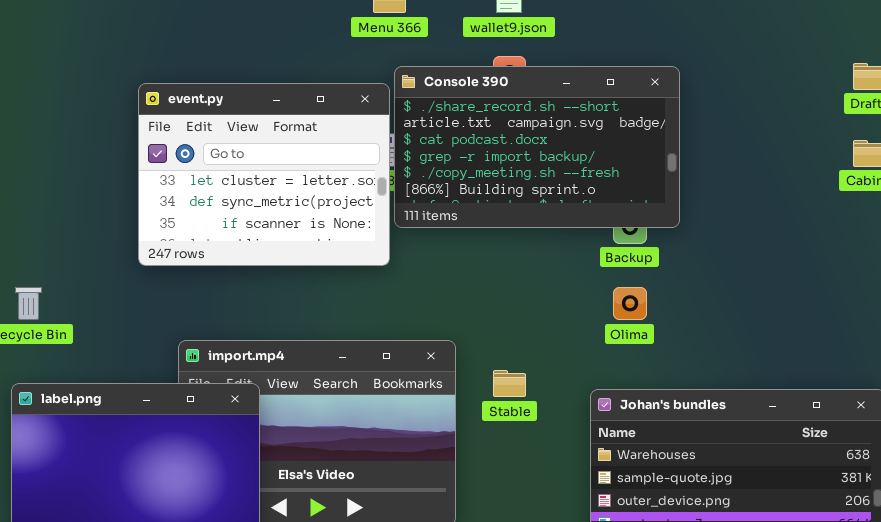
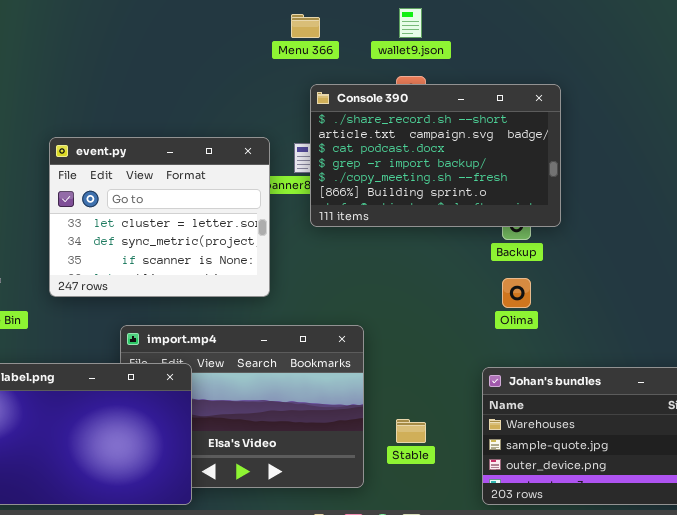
event.py: [138,83,390,266] -> [49,137,270,297], moved
Stable: [493,370,526,397] -> [396,419,426,443], moved

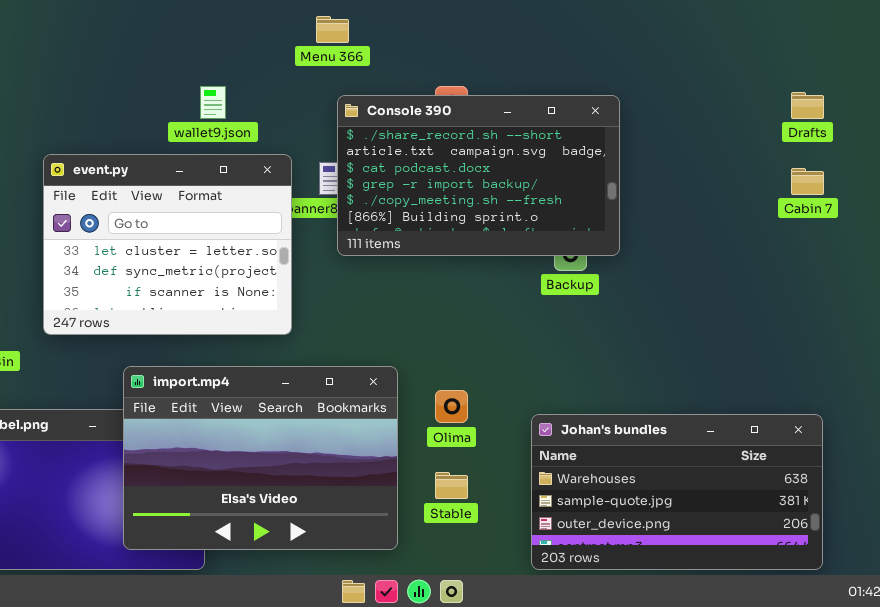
wallet9.json: [399,8,422,38] -> [200,86,226,119], moved
Olima: [502,278,531,308] -> [435,390,468,423], moved
import.mp4: [120,325,364,488] -> [123,366,398,550], raised

